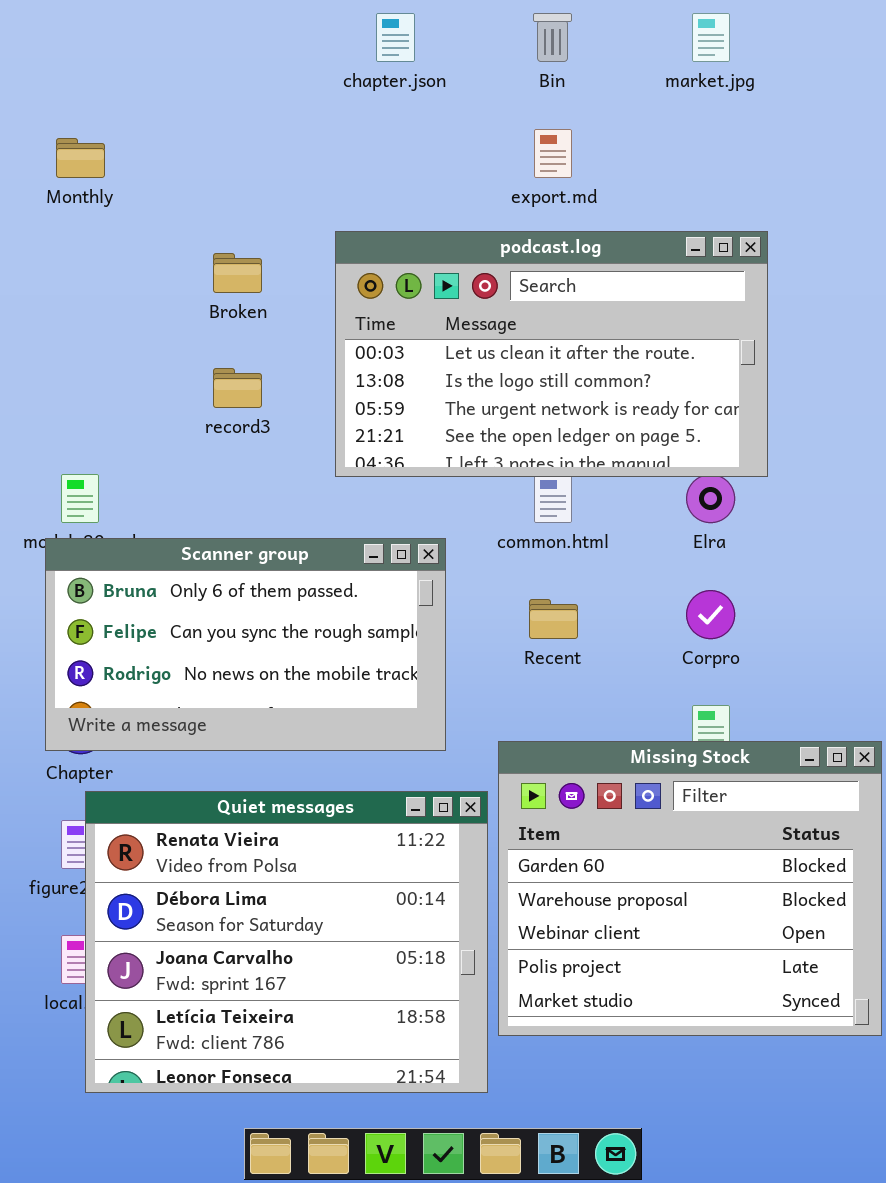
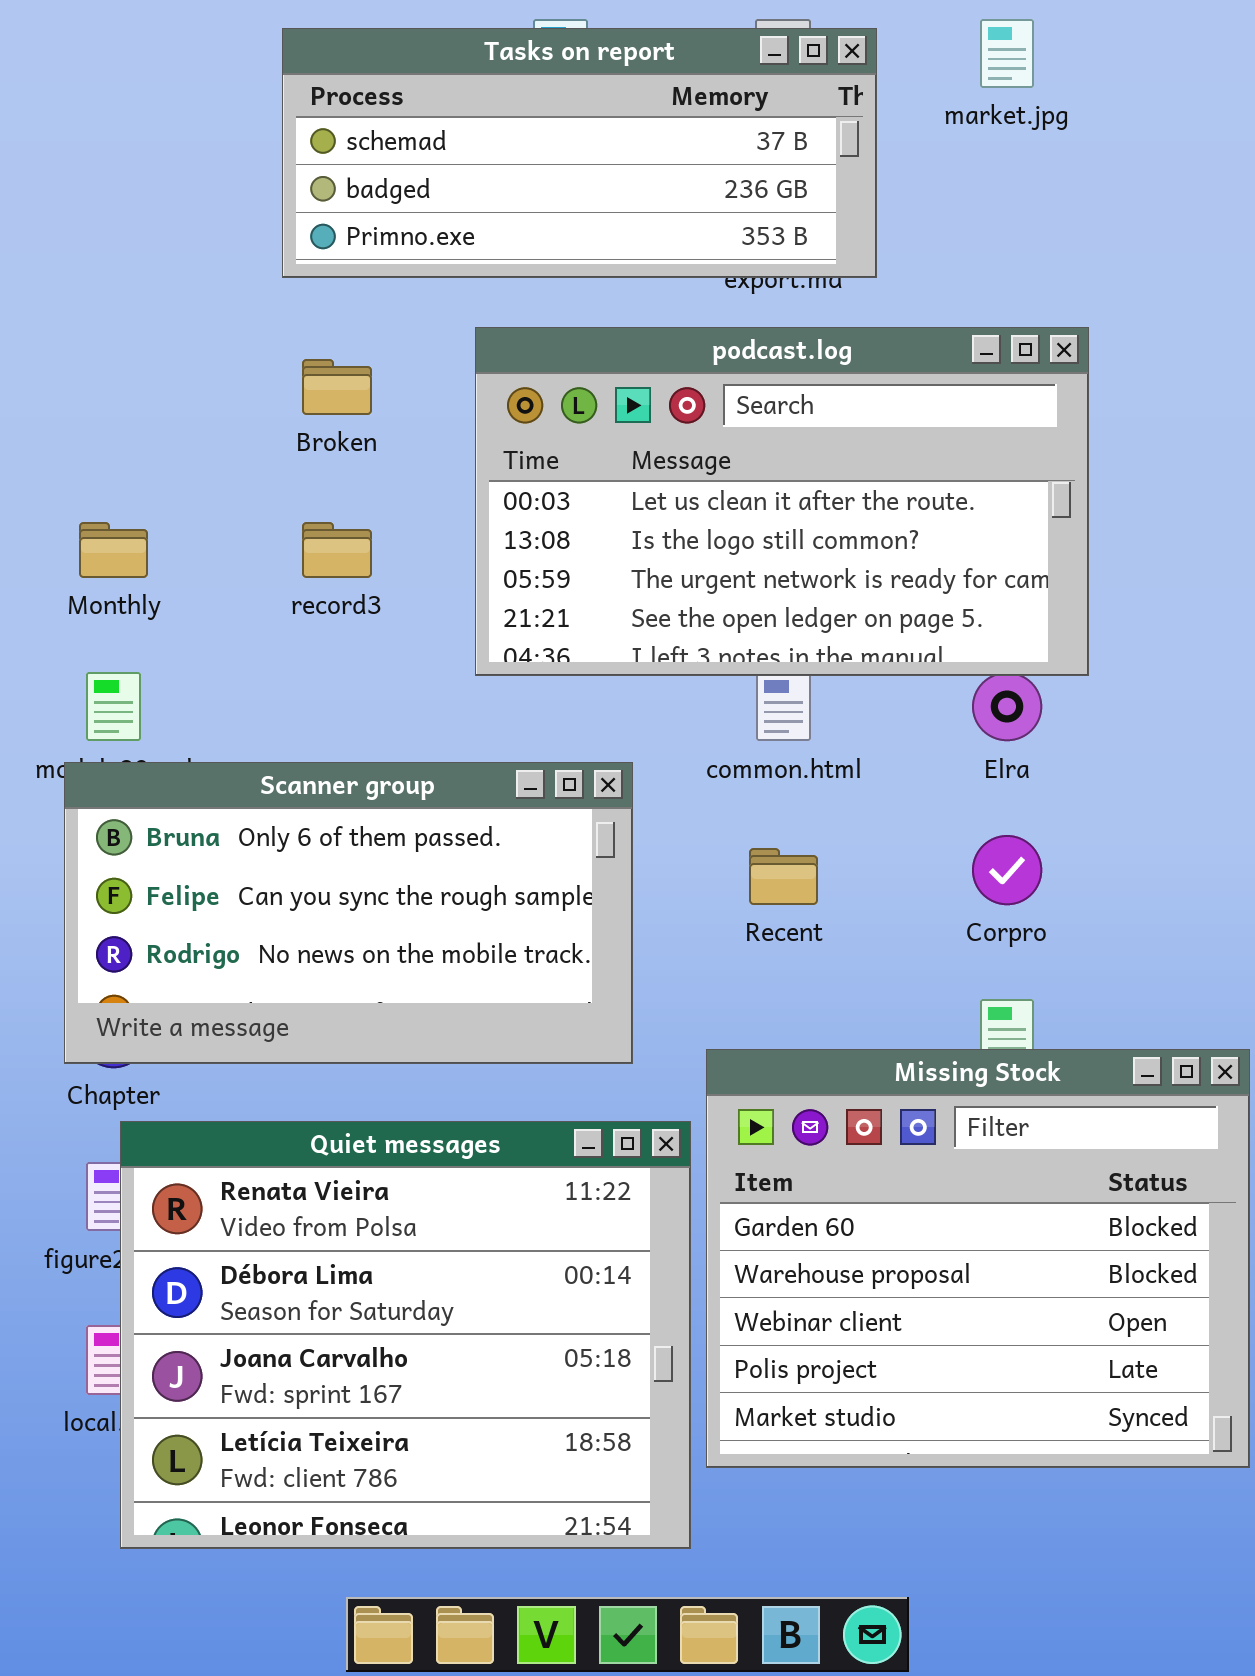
Tasks on report: none -> [282,28,877,278], opened
Monthly: [56,138,105,178] -> [79,522,148,578], moved

